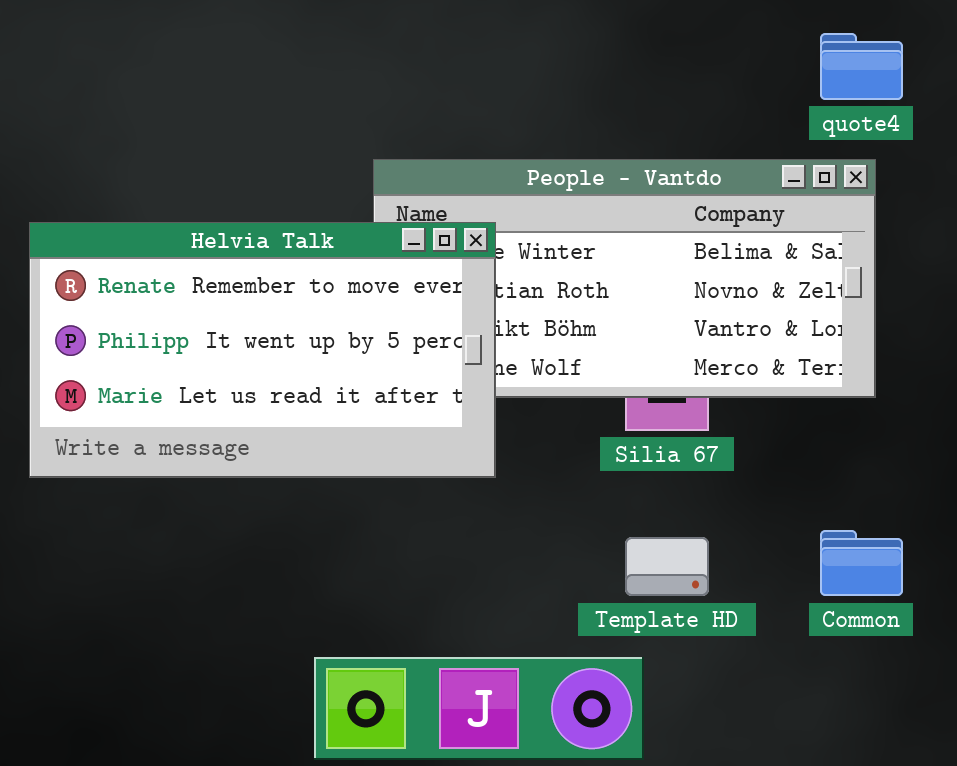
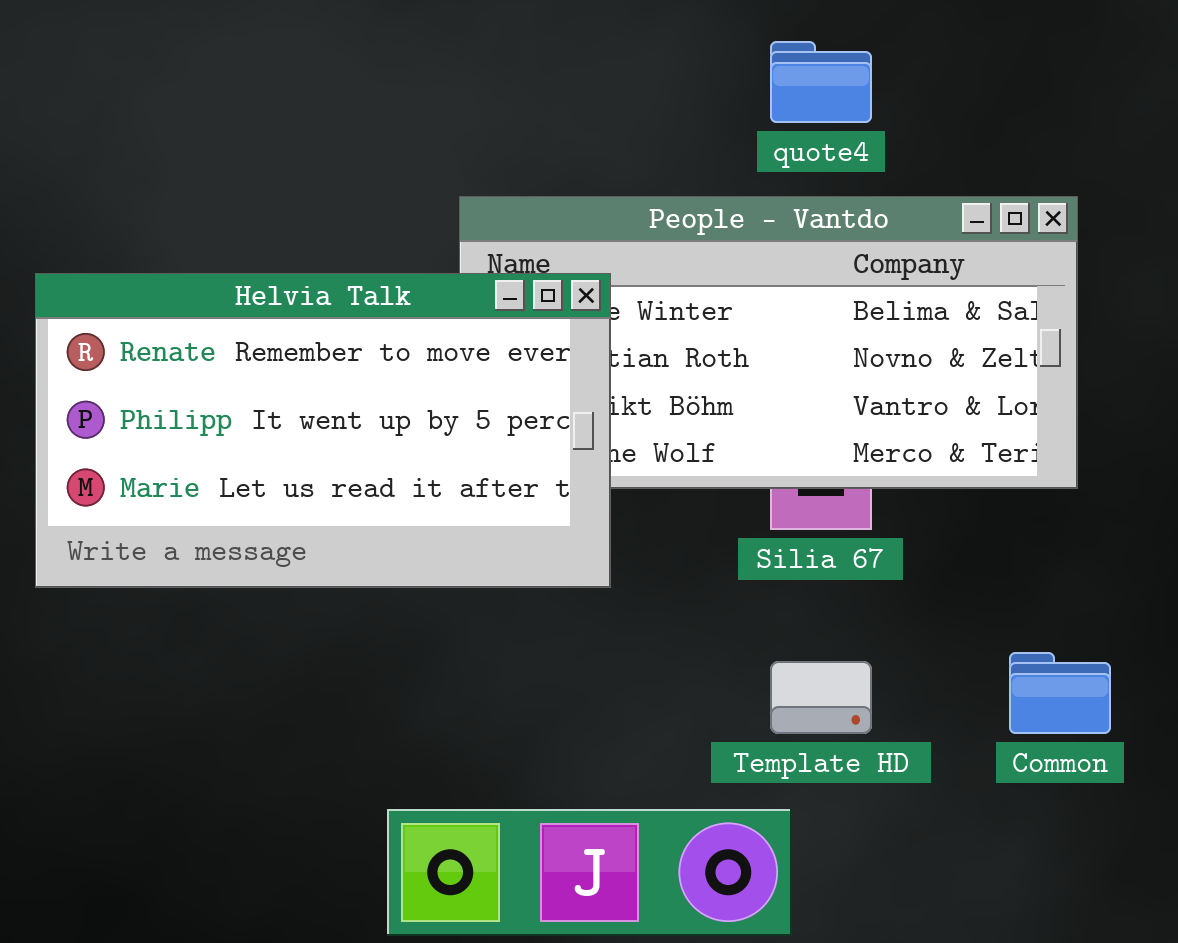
quote4: [820,33,903,100] -> [770,41,872,123], moved

